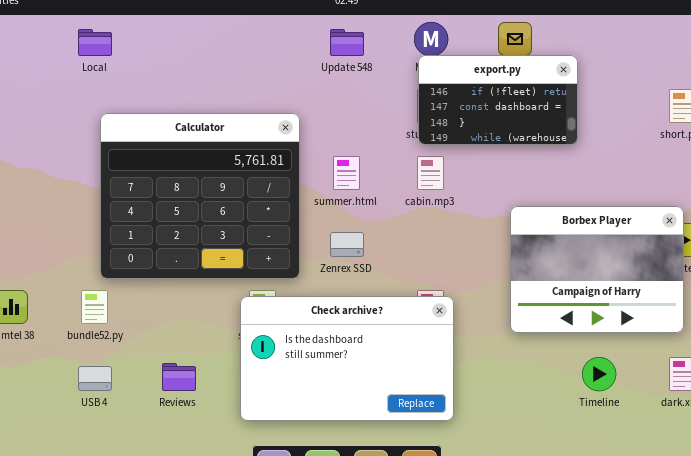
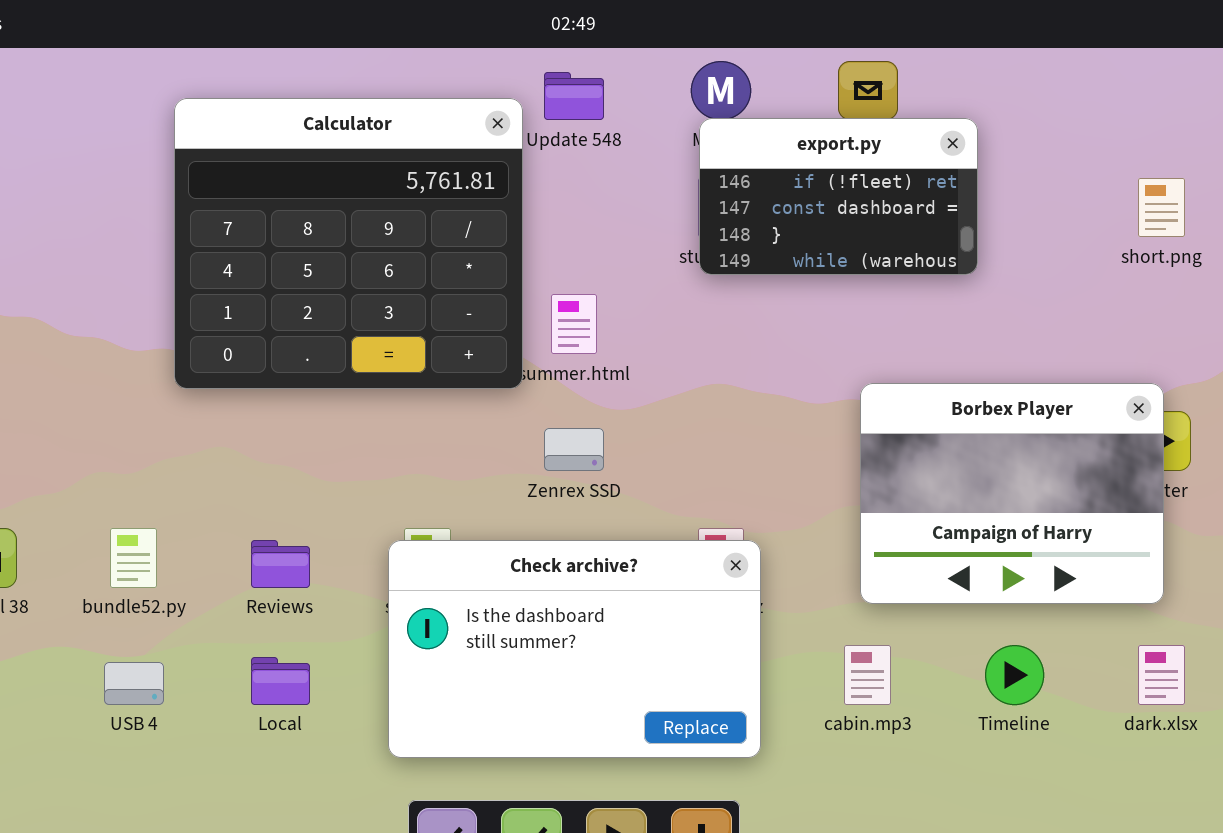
Local: [78,29,112,56] -> [251,657,310,705], moved
Calculator: [100,113,300,279] -> [174,98,523,389], moved
cabin.mp3: [417,156,444,190] -> [844,645,891,705], moved
Reviews: [162,363,196,391] -> [251,540,310,588], moved

